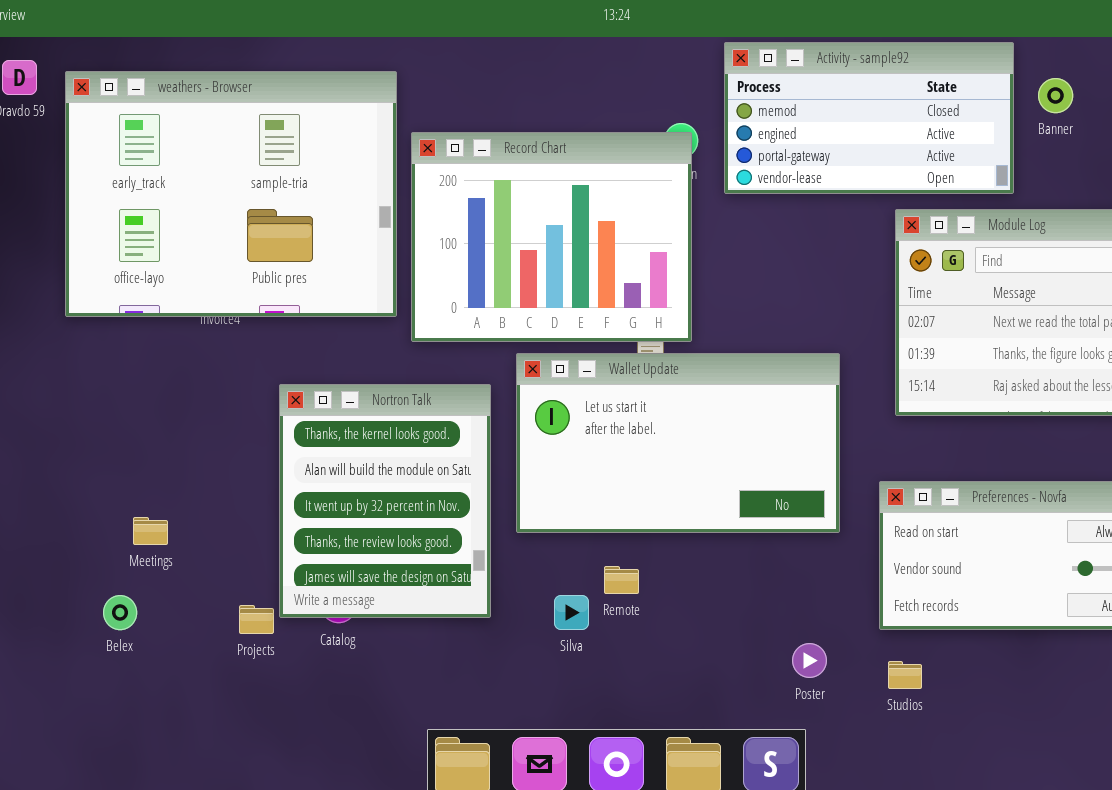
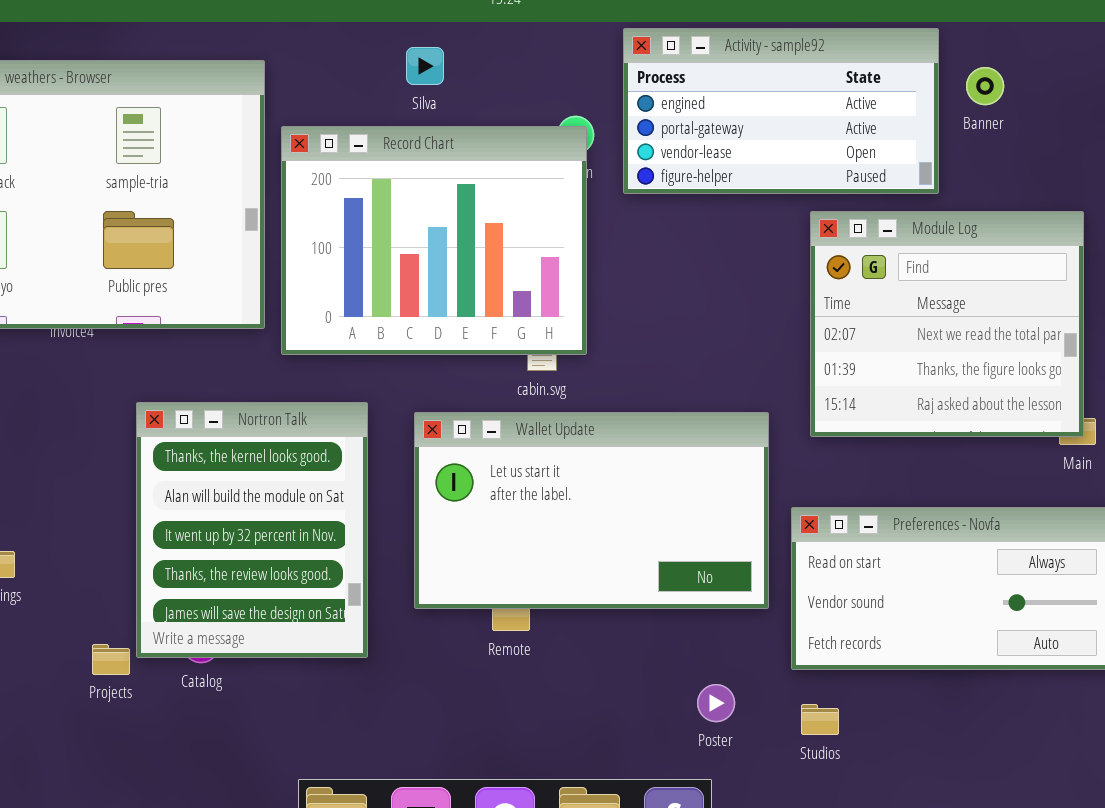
Activity - sample92: [724,42,1014,194] -> [623,28,939,194], scrolled down 1 row
Wallet Update: [516,353,840,533] -> [414,412,769,609], moved
Silva: [554,595,589,630] -> [406,47,444,85], moved

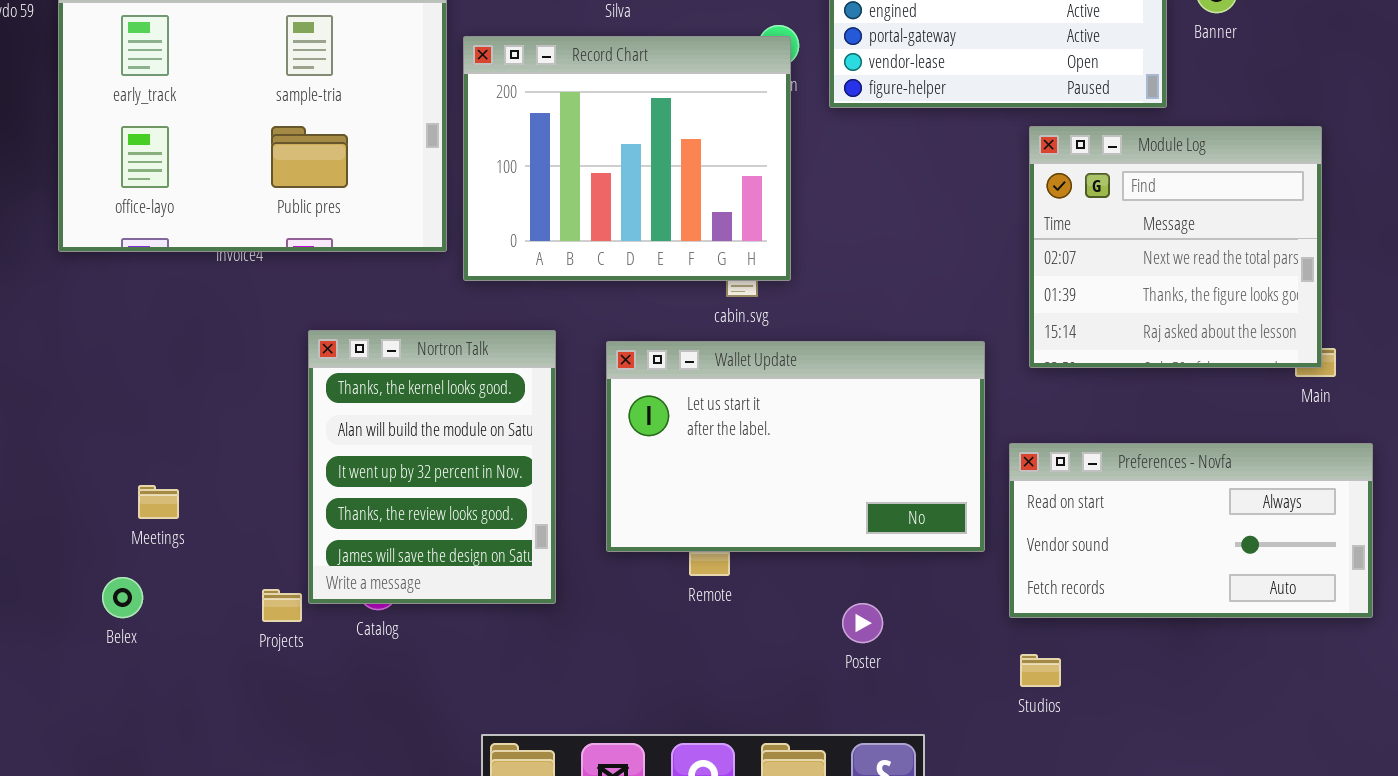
Poster: [697,684,735,722] -> [842,603,883,643], moved

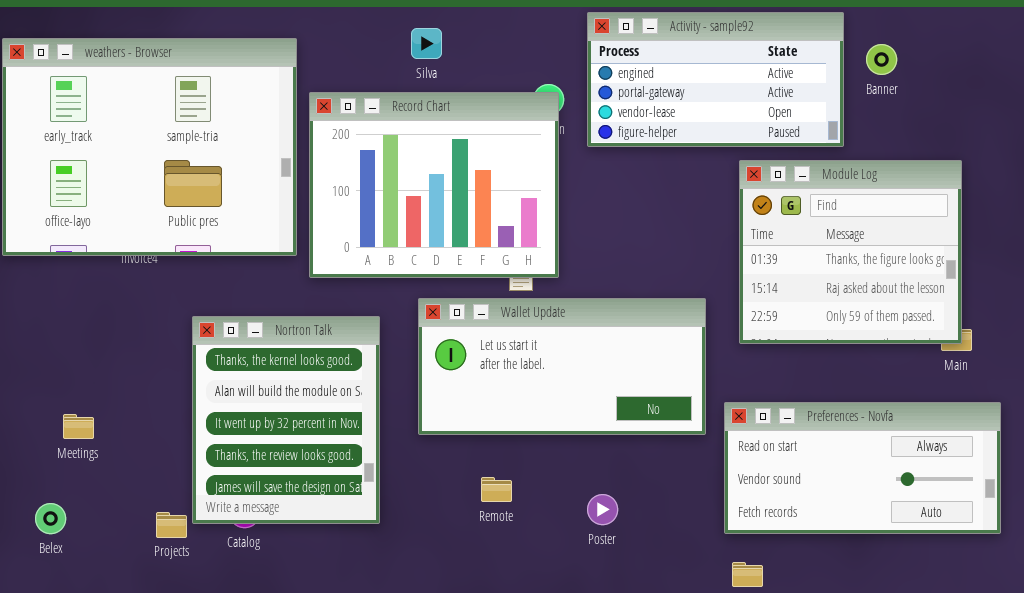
Module Log: [1029,126,1322,368] -> [739,160,962,344], scrolled down 1 row
Wallet Update: [606,341,985,552] -> [418,298,706,435], moved, resized
Meetings: [138,485,179,519] -> [63,414,94,439], moved
Poster: [842,603,883,643] -> [587,494,618,525], moved

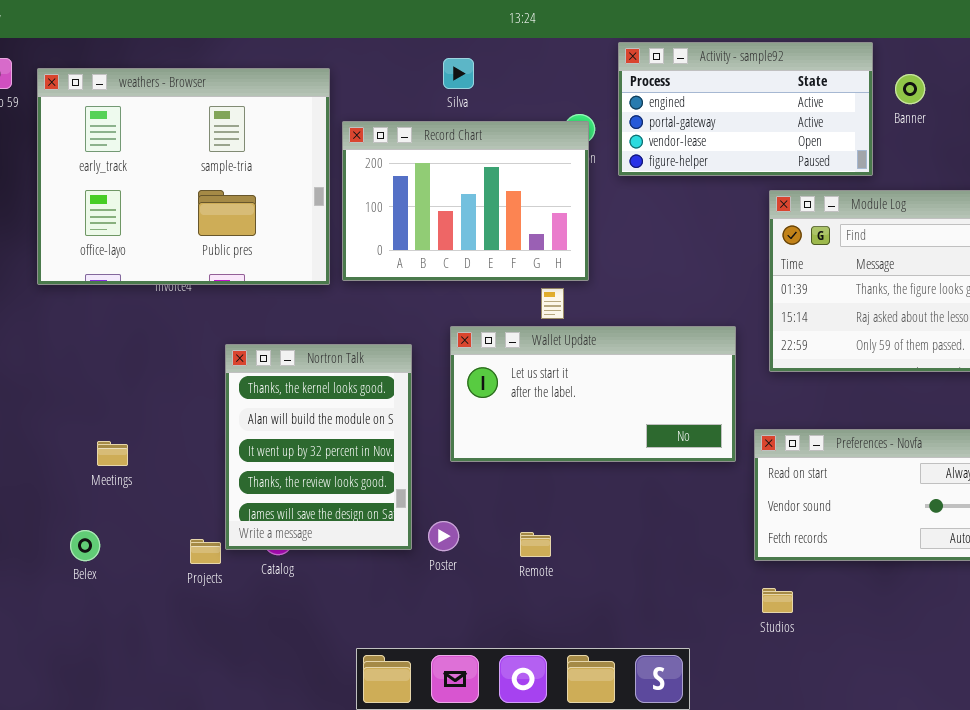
Record Chart: [309,92,559,278] -> [342,121,589,281], resized
Remote: [481,477,512,502] -> [520,532,551,557], moved
Poster: [587,494,618,525] -> [428,521,459,551], moved

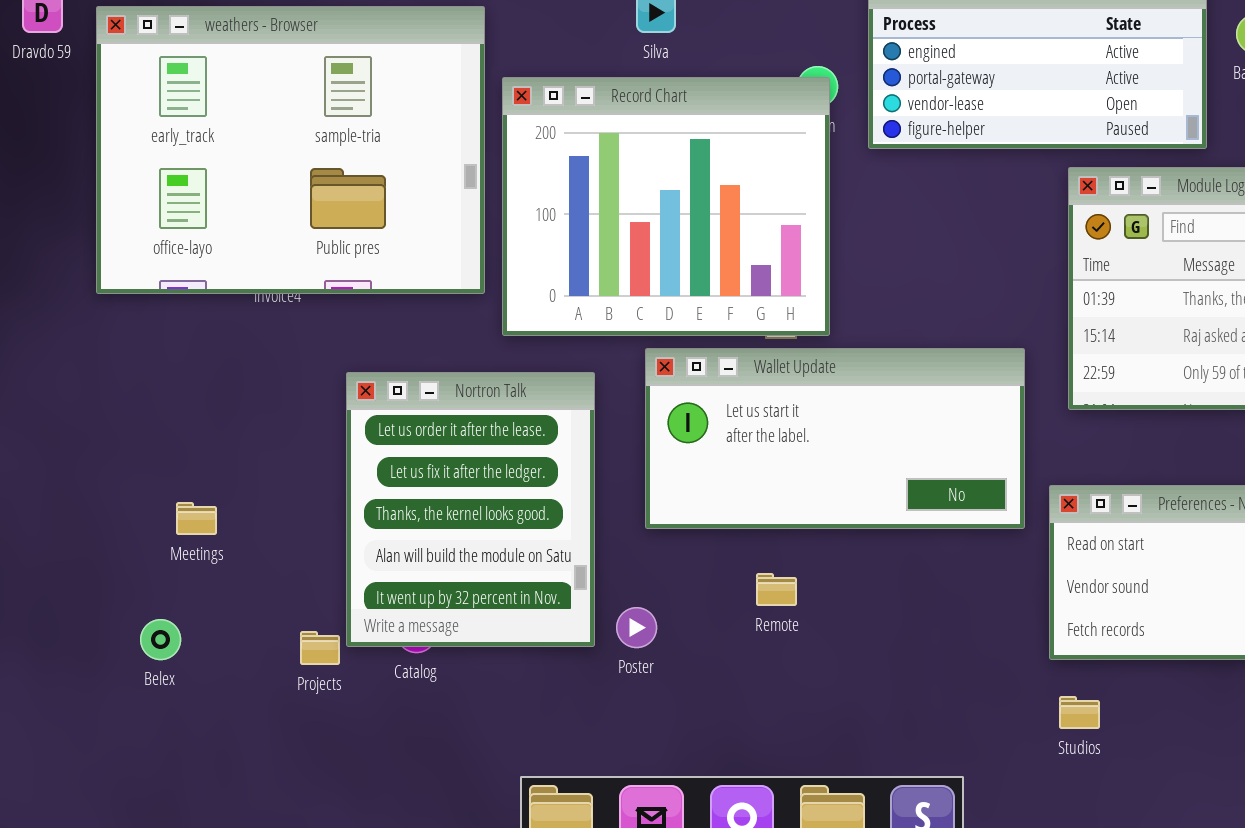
Record Chart: [342,121,589,281] -> [502,77,830,336], resized
Nortron Talk: [225,344,412,550] -> [346,372,595,647], scrolled up 2 rows
Remote: [520,532,551,557] -> [756,573,797,606], moved

